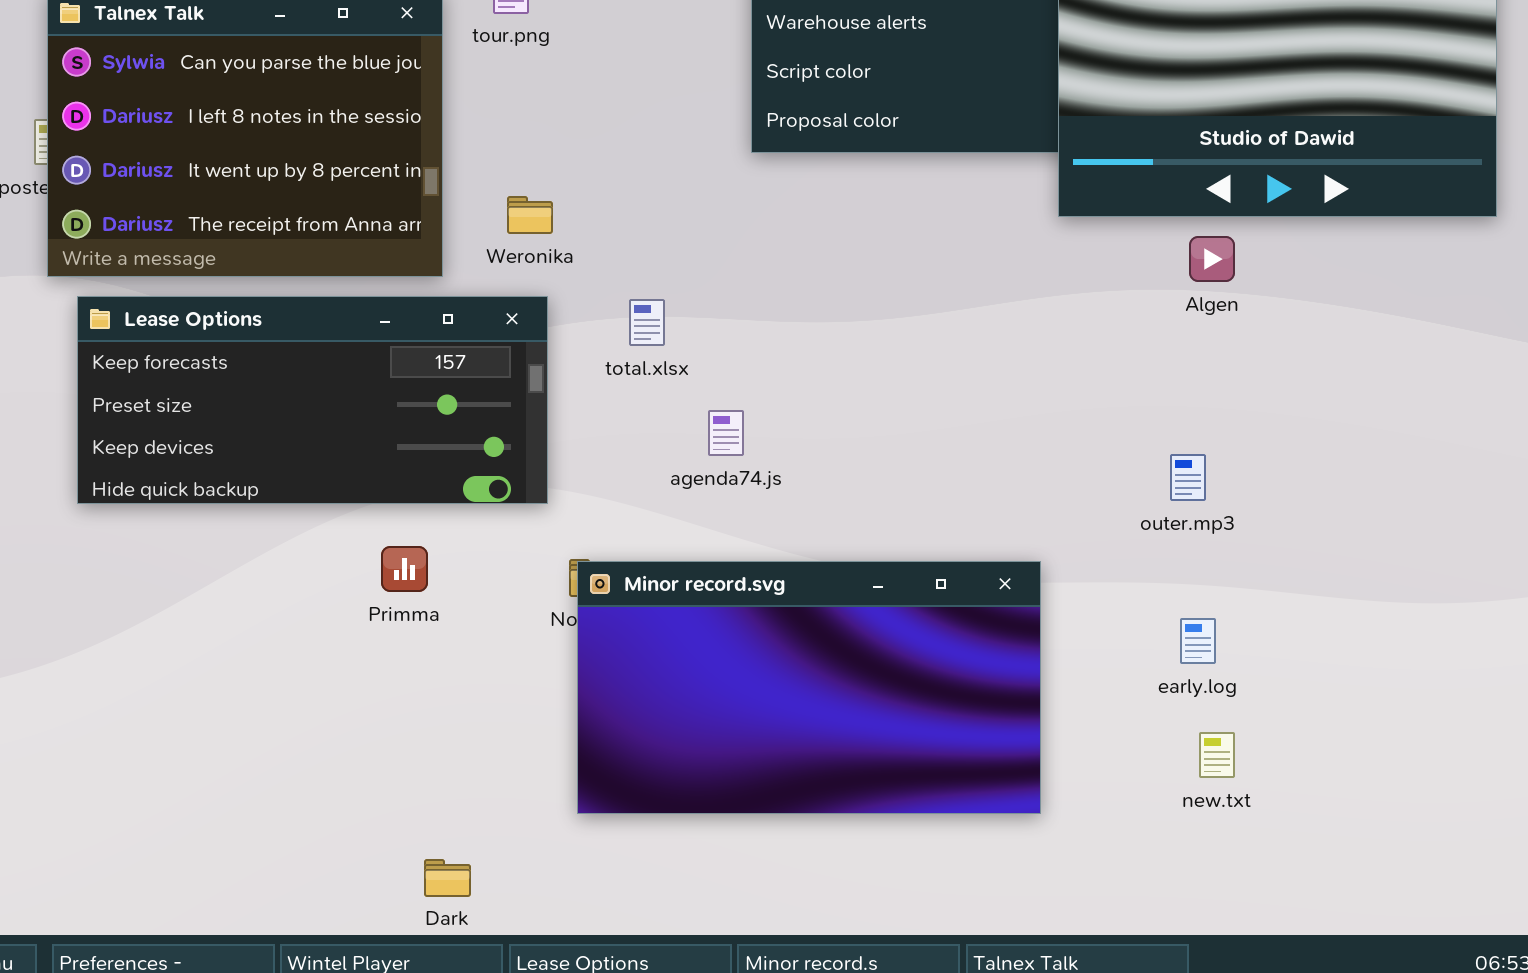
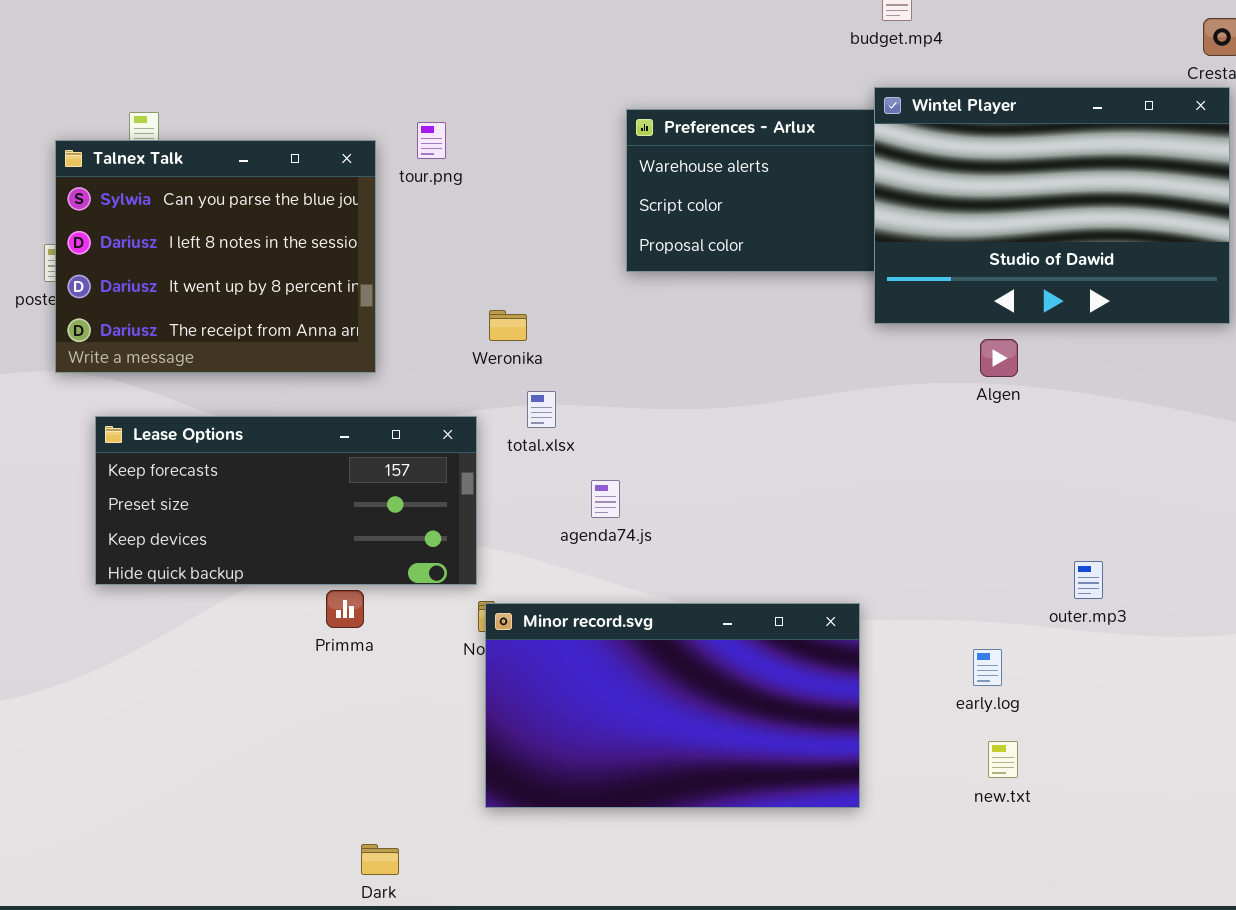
Weronika: [507,196,553,234] -> [489,310,527,341], moved
Lease Options: [77,296,548,504] -> [95,416,477,585], moved
outer.mp3: [1170,454,1206,501] -> [1074,561,1103,599], moved

